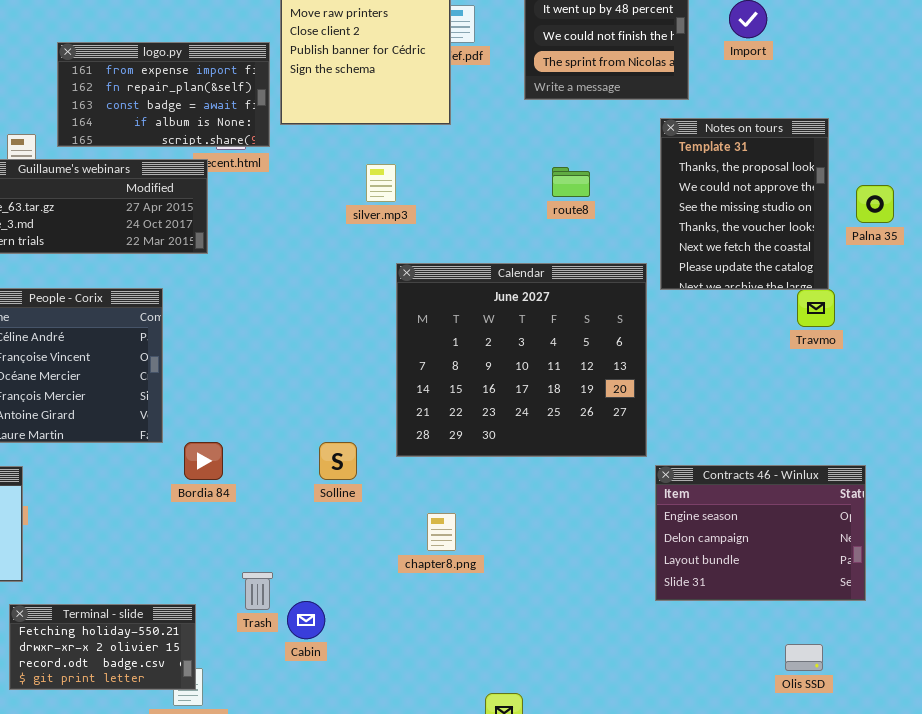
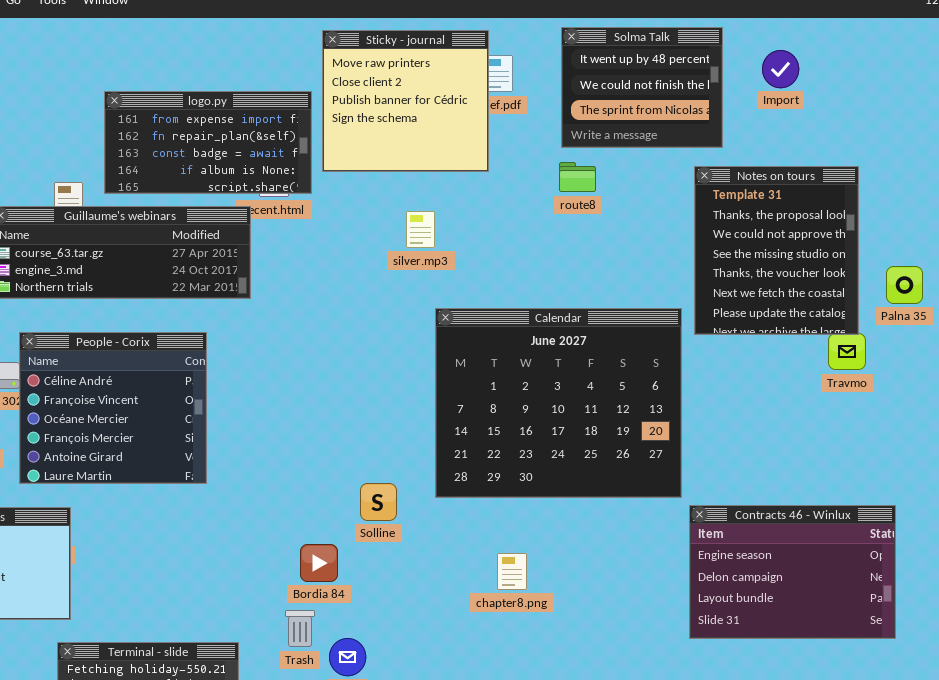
route8: [552,167,590,197] -> [559,162,596,192], moved
Palna 35: [856,185,894,223] -> [886,266,923,304], moved
Bordia 84: [184,442,223,480] -> [300,544,338,582], moved
chapter8.png: [427,513,456,551] -> [497,553,527,590], moved

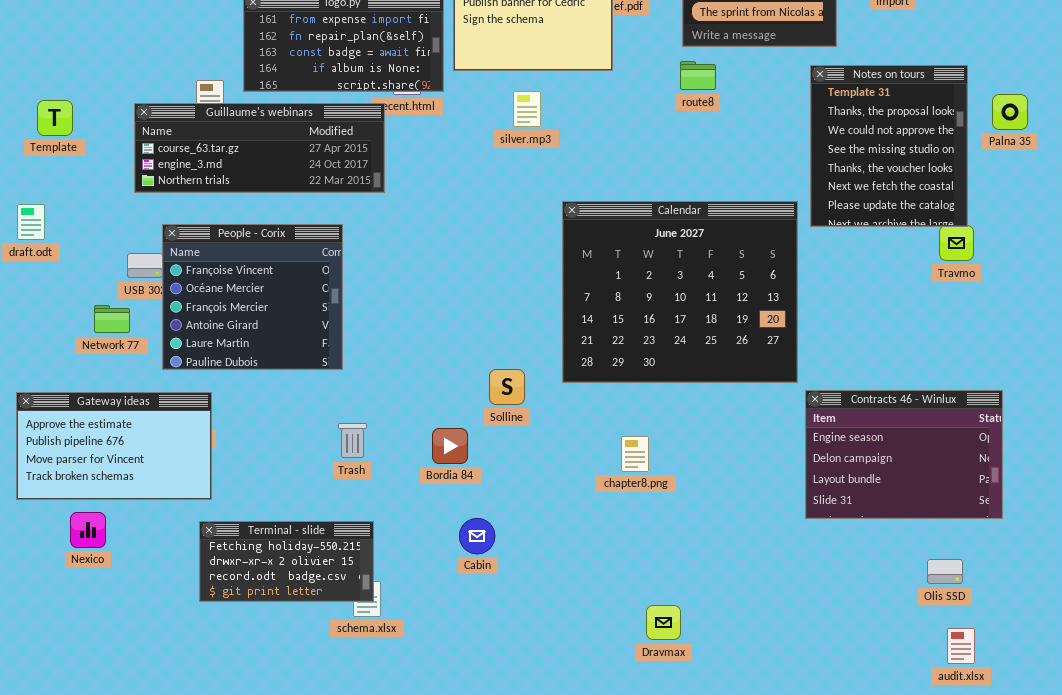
silver.mp3: [406,211,435,248] -> [513,91,541,127], moved
Palna 35: [886,266,923,304] -> [992,94,1028,130], moved
People - Corix: [19,332,207,484] -> [162,224,343,370], scrolled down 1 row
Trash: [285,610,315,647] -> [338,423,367,458], moved

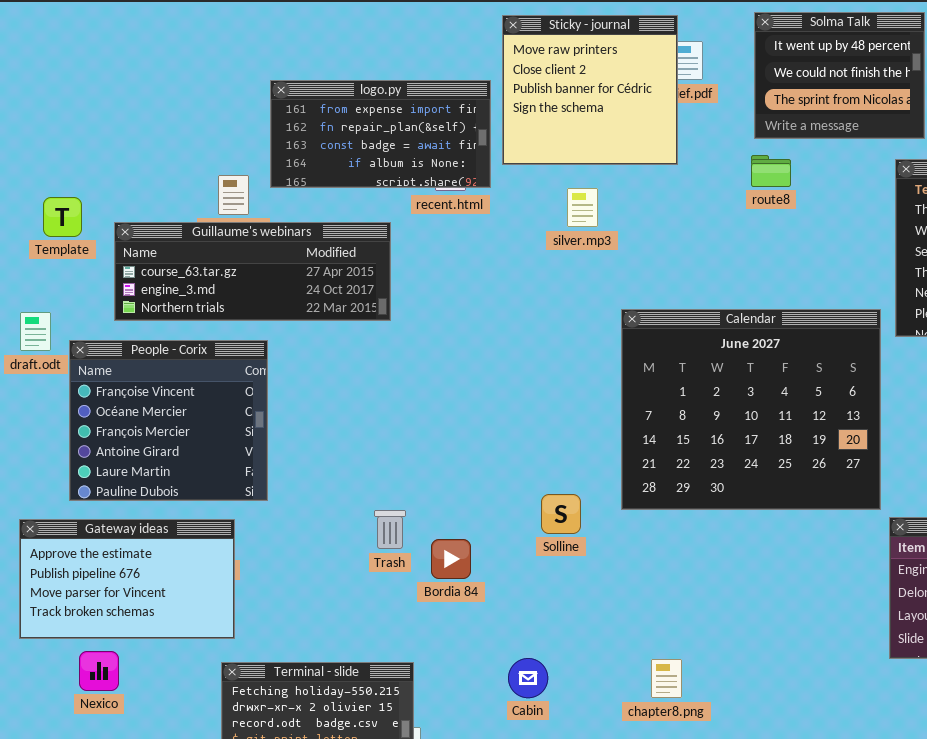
Guillaume's webinars: [134,103,385,193] -> [114,222,391,321], moved
People - Corix: [162,224,343,370] -> [69,340,268,501], moved
Trash: [338,423,367,458] -> [374,510,406,549], moved
Bordia 84: [432,428,468,464] -> [431,539,471,579], moved
chapter8.png: [621,436,649,472] -> [651,659,682,698], moved

